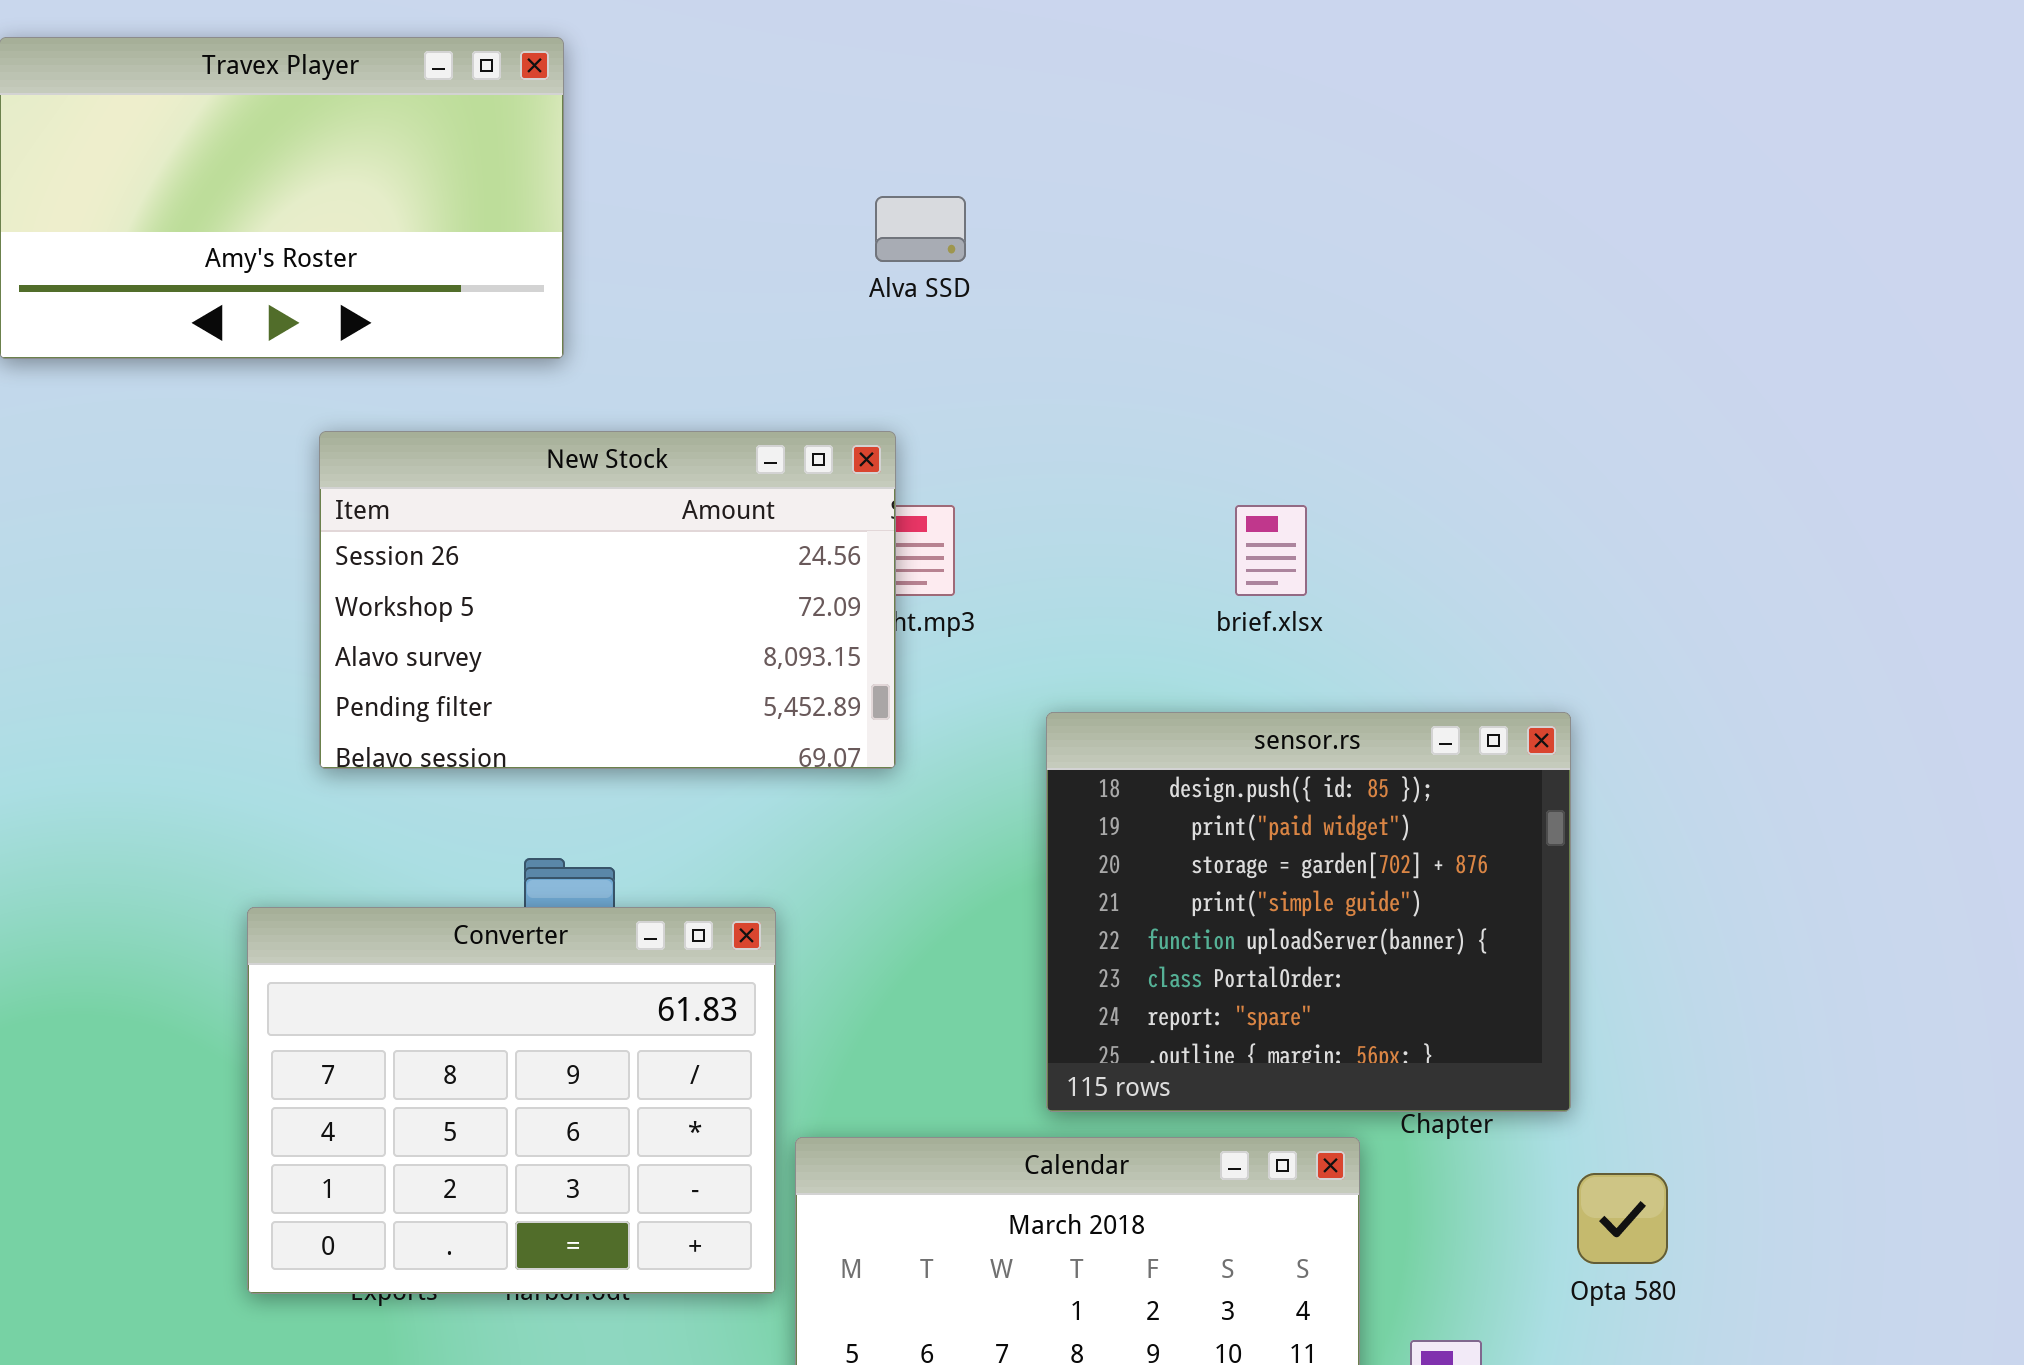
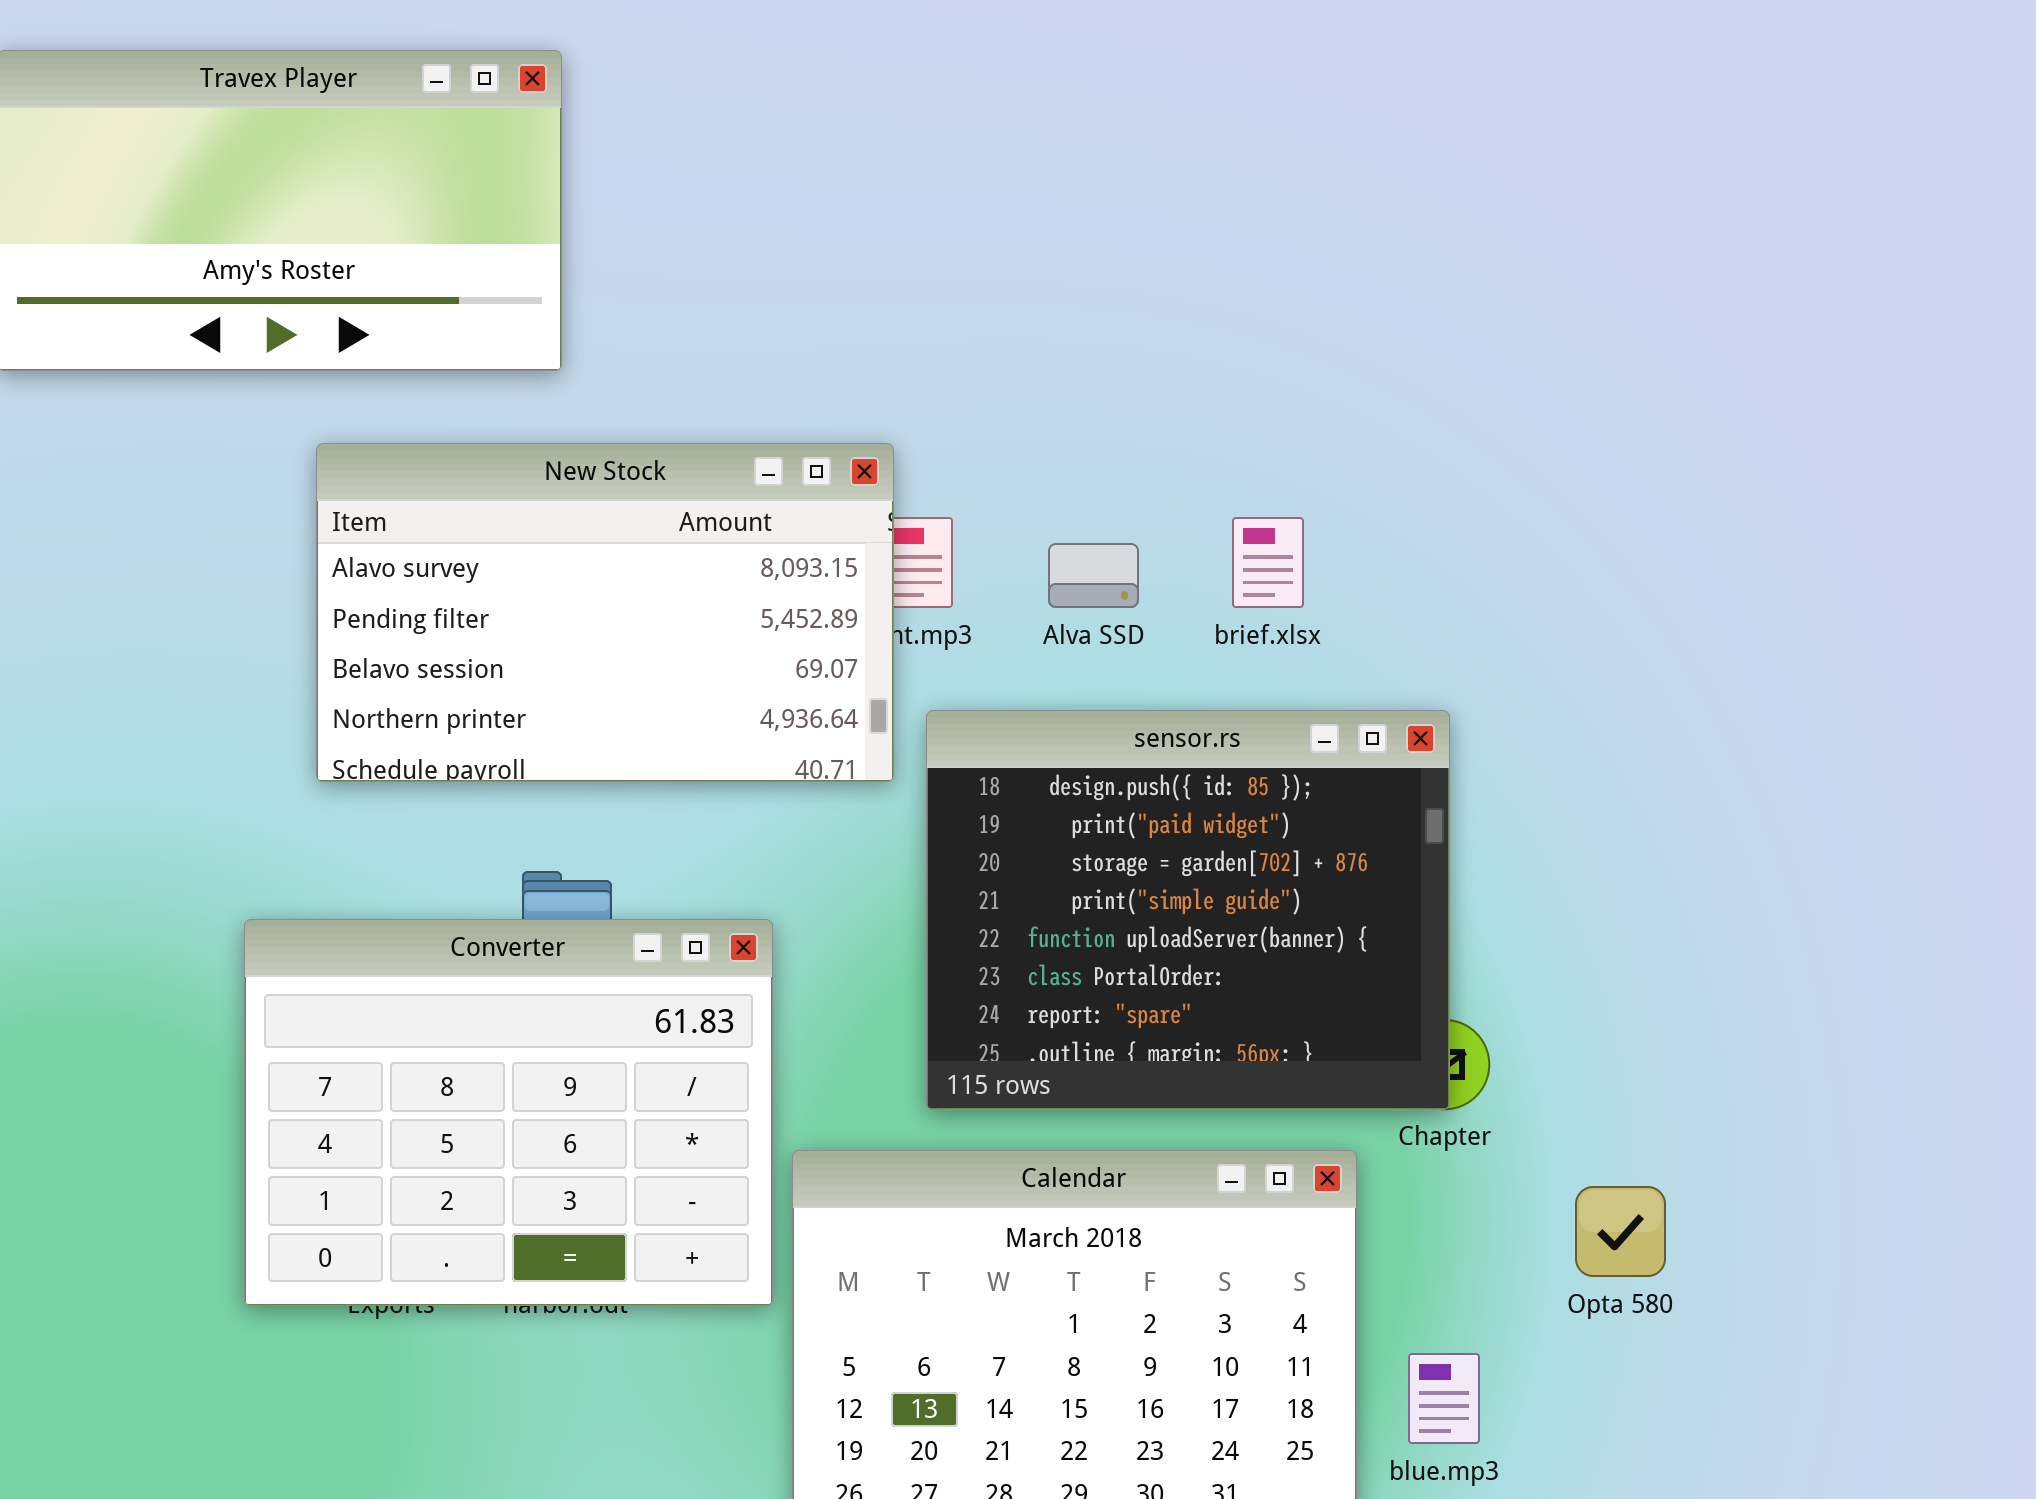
Alva SSD: [875,196,966,262] -> [1048,543,1139,608], moved
New Stock: [319,431,896,769] -> [316,443,894,782], scrolled down 2 rows
sensor.rs: [1046,712,1571,1112] -> [926,710,1450,1110], moved

